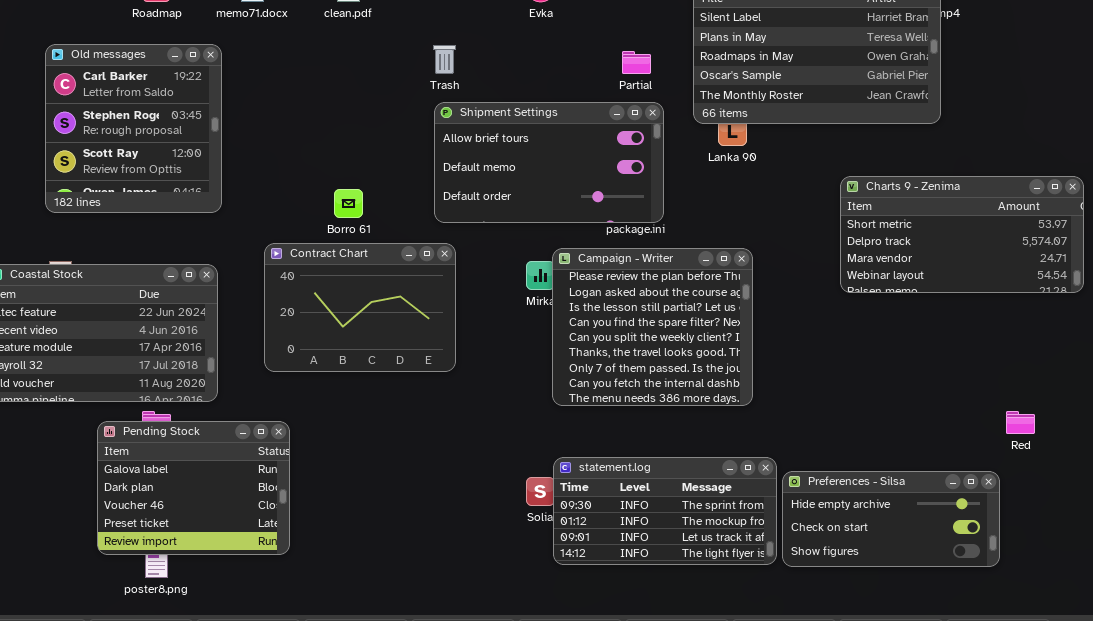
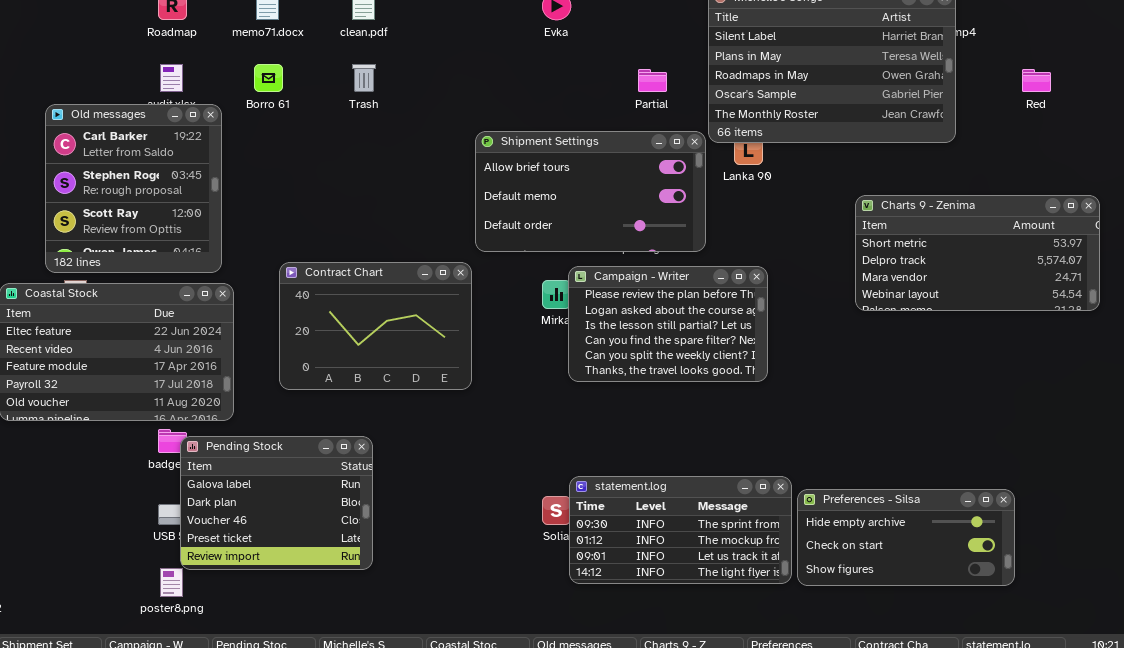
Old messages: [45,44,222,213] -> [45,104,222,273], moved
Trash: [433,45,456,74] -> [352,64,376,92], moved
Shipment Settings: [434,102,664,223] -> [475,131,706,252], moved
Borro 61: [334,189,363,218] -> [254,64,283,92], moved
Campaign - Writer: [552,248,753,406] -> [568,266,768,382], resized
Red: [1006,411,1035,434] -> [1022,69,1051,92], moved
Pending Stock: [97,421,290,555] -> [180,436,373,570], moved

